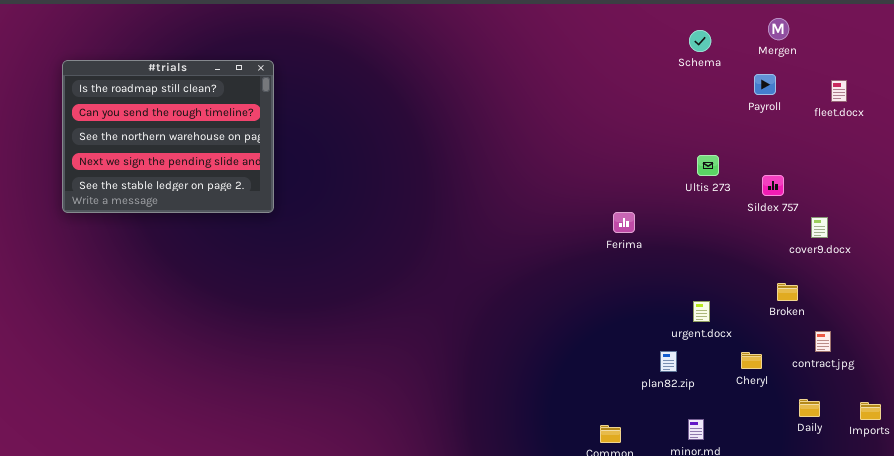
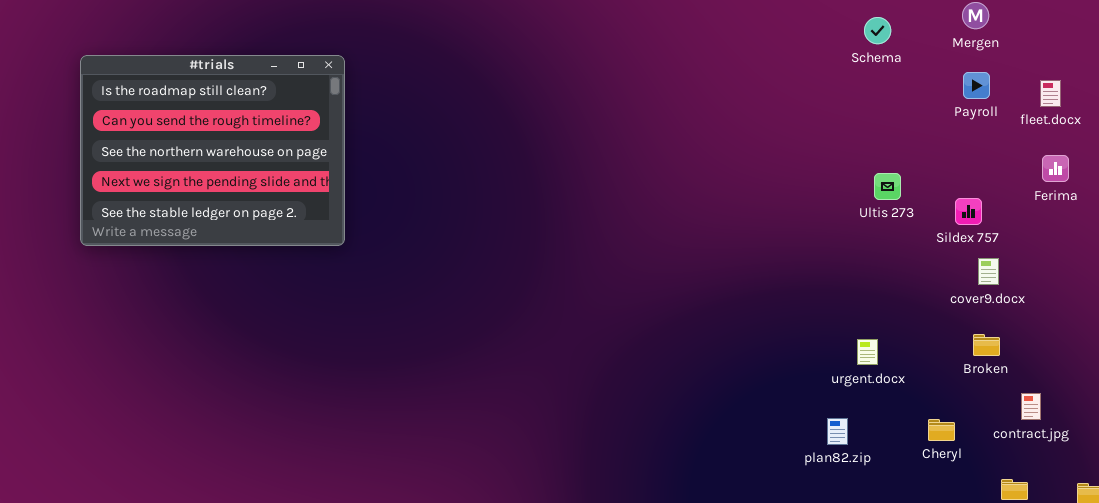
Payroll: [754,74,776,95] -> [963,72,990,99], moved
Ferima: [613,212,635,233] -> [1042,155,1069,182], moved
cover9.docx: [811,217,828,238] -> [978,258,999,285], moved
urgent.docx: [693,301,710,322] -> [857,339,878,365], moved

